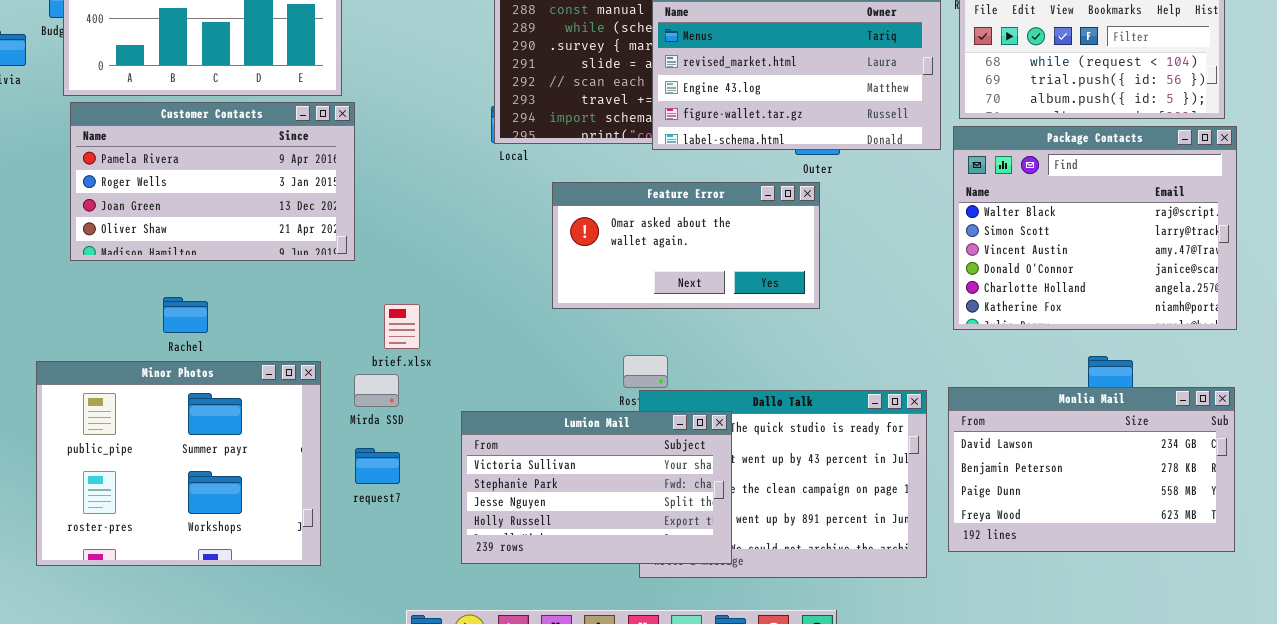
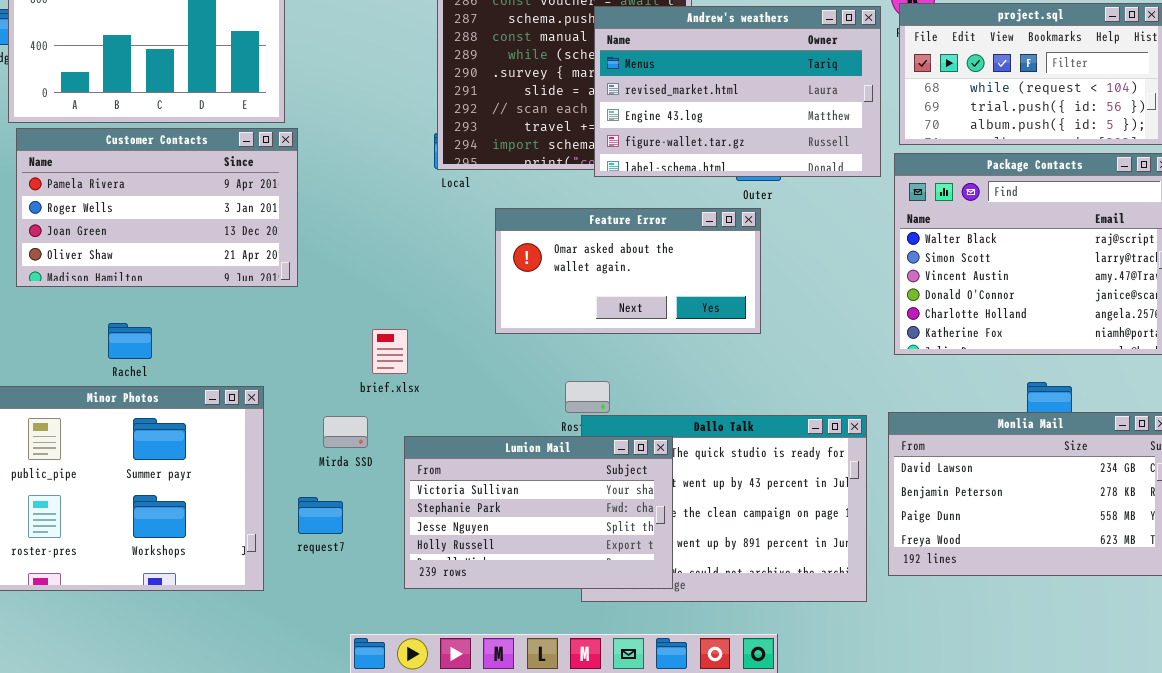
brief.xlsx: [384,304,420,349] -> [372,329,408,374], moved
Mirda SSD: [354,374,399,407] -> [323,416,368,448], moved
request7: [355,448,400,484] -> [298,497,343,534], moved

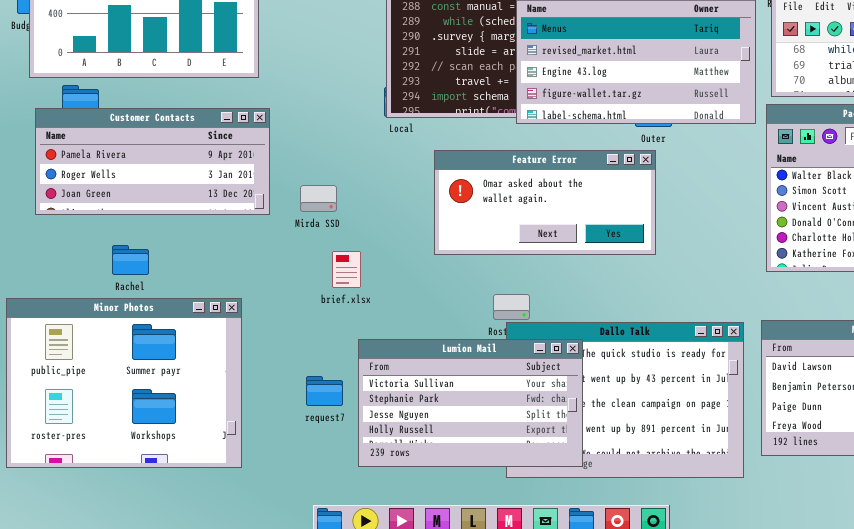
Customer Contacts: [16,128,298,287] -> [35,108,270,215], resized
Mirda SSD: [323,416,368,448] -> [300,185,337,212], moved
request7: [298,497,343,534] -> [306,376,343,406], moved

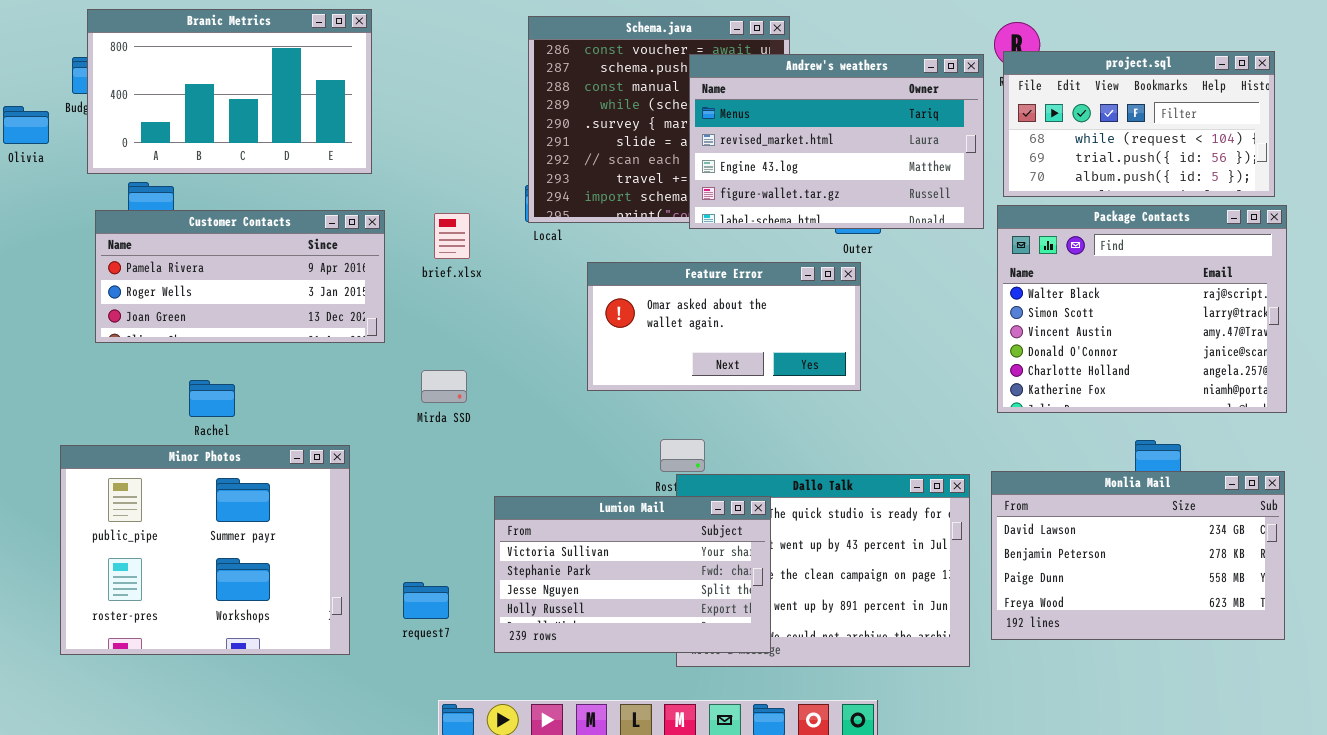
Mirda SSD: [300,185,337,212] -> [421,370,467,403], moved
brief.xlsx: [332,251,361,288] -> [434,213,470,259], moved
request7: [306,376,343,406] -> [403,582,449,619], moved

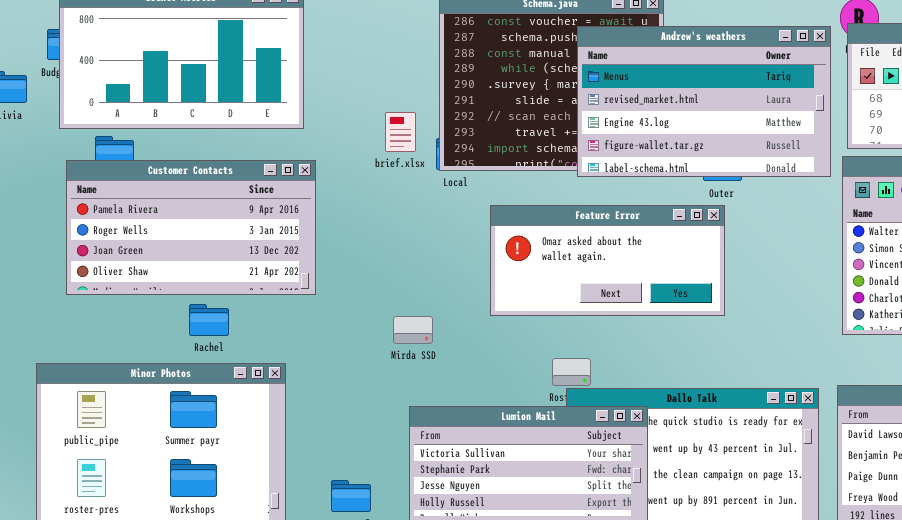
Customer Contacts: [95,210,385,343] -> [66,160,316,295], resized
brief.xlsx: [434,213,470,259] -> [385,112,416,152], moved
Mirda SSD: [421,370,467,403] -> [393,316,433,344], moved
Rachel: [189,380,235,417] -> [189,304,229,336], moved

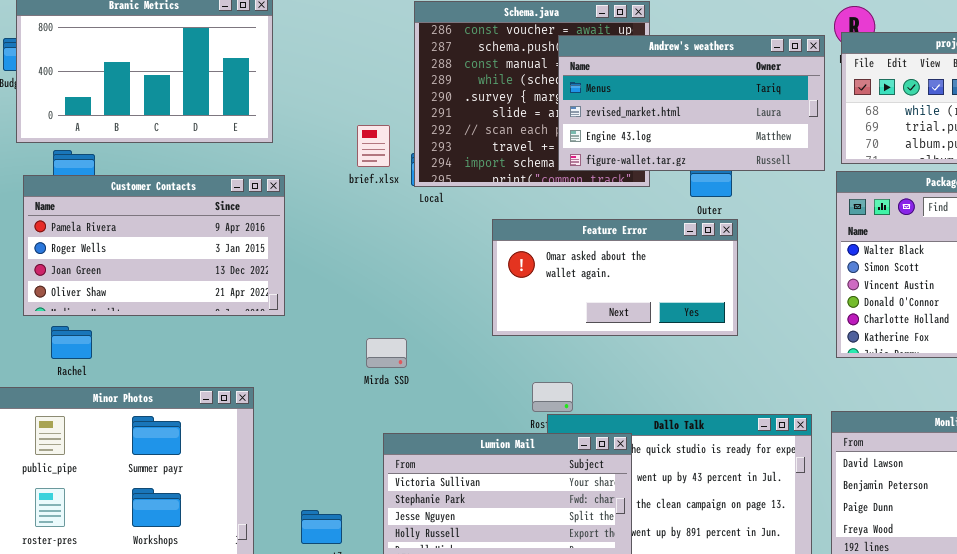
Andrew's weathers: [577,26,831,177] -> [558,35,825,171], resized
Feature Error: [490,205,725,316] -> [492,219,738,336], moved
Rachel: [189,304,229,336] -> [51,326,92,359], moved

